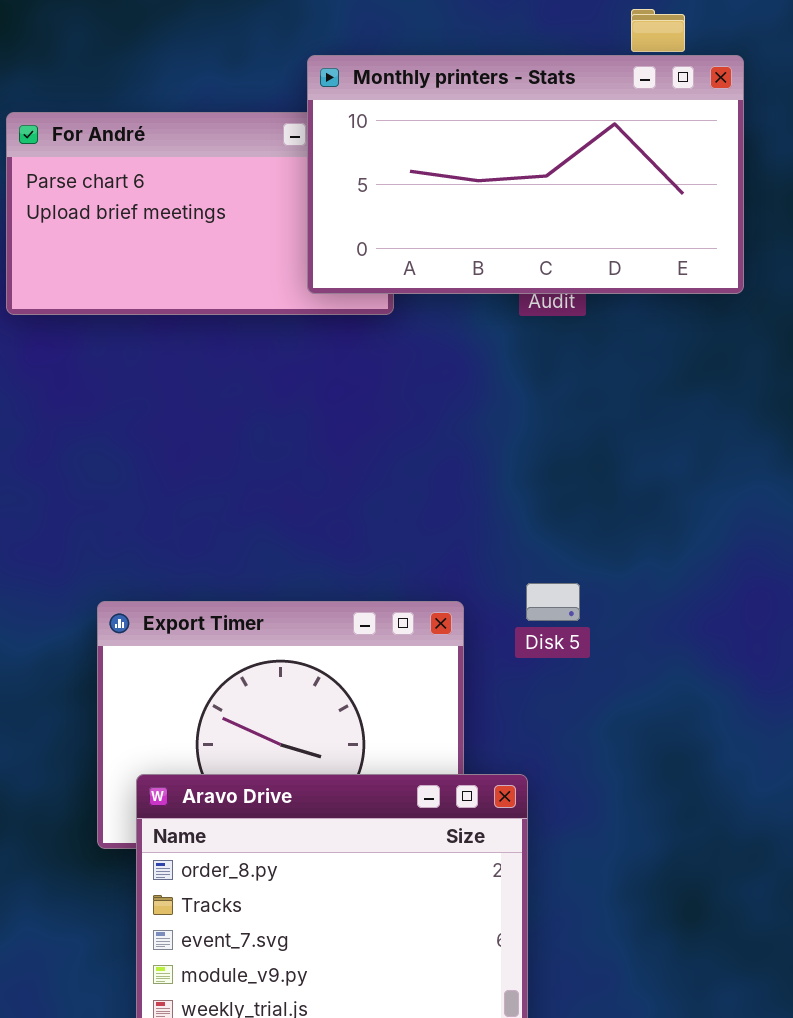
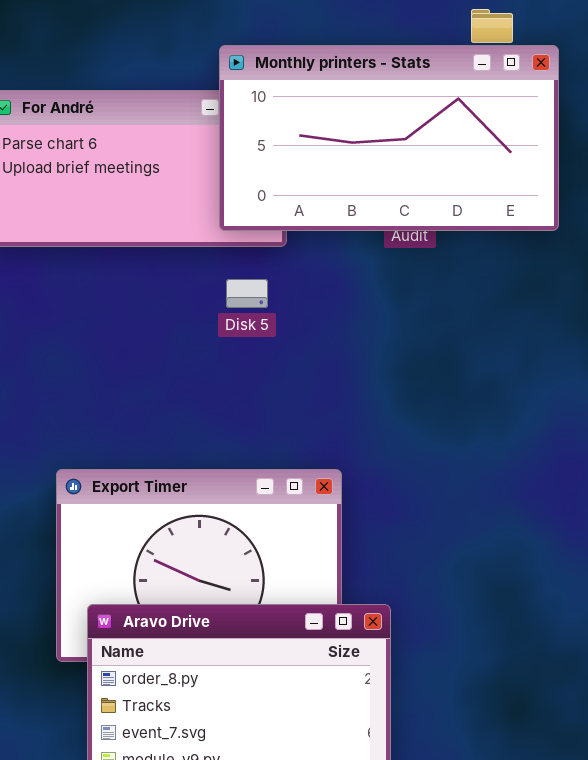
Disk 5: [526,583,580,621] -> [226,279,268,308], moved

